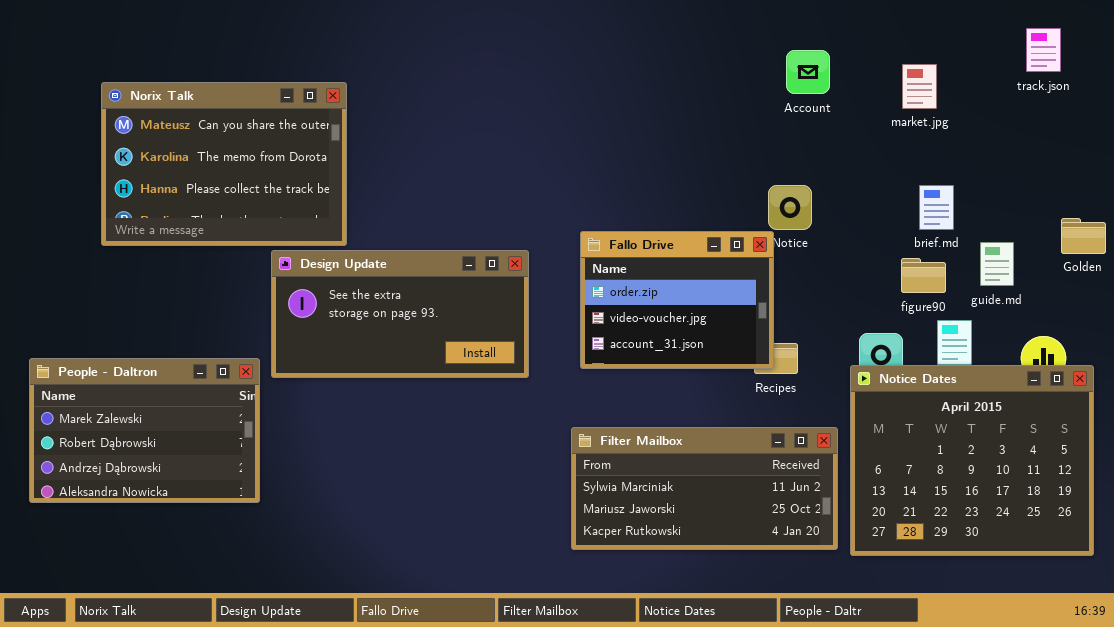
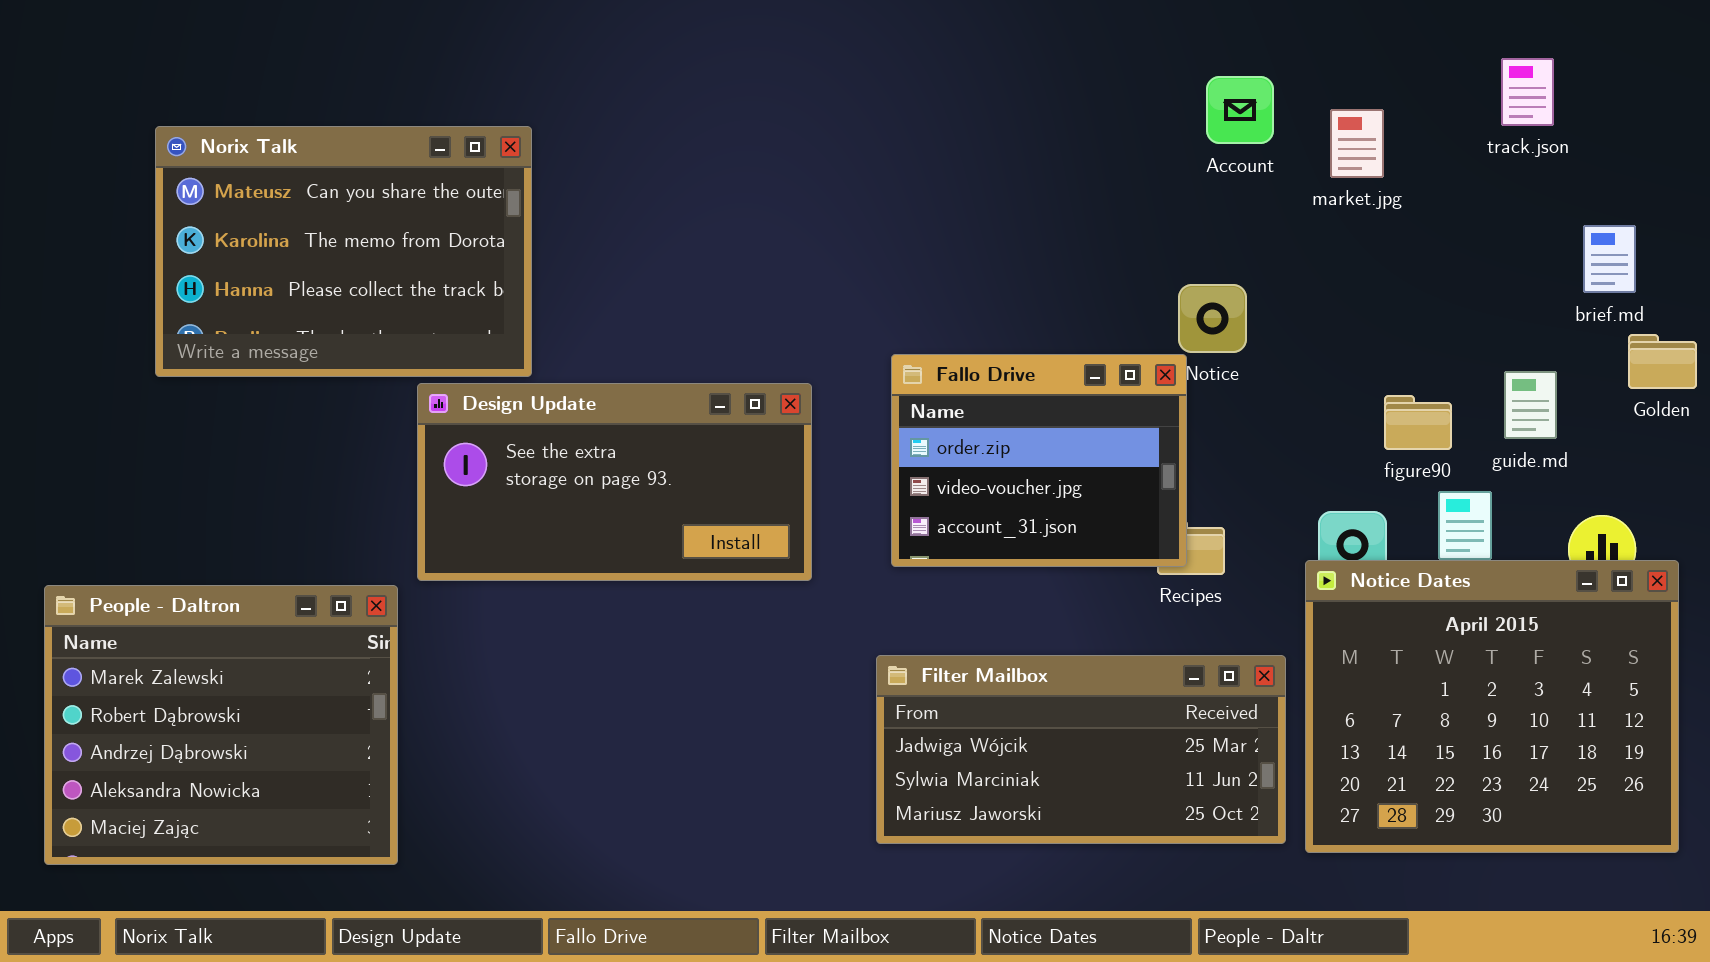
track.json: [1026,28,1061,72] -> [1501,58,1554,126], moved
market.jpg: [902,64,937,109] -> [1330,109,1384,178], moved
brief.md: [919,185,954,230] -> [1583,225,1636,293], moved
People - Daltron: [29,358,260,503] -> [44,585,398,865], moved, resized
Filter Mailbox: [571,427,838,550] -> [876,655,1286,844], scrolled up 1 row

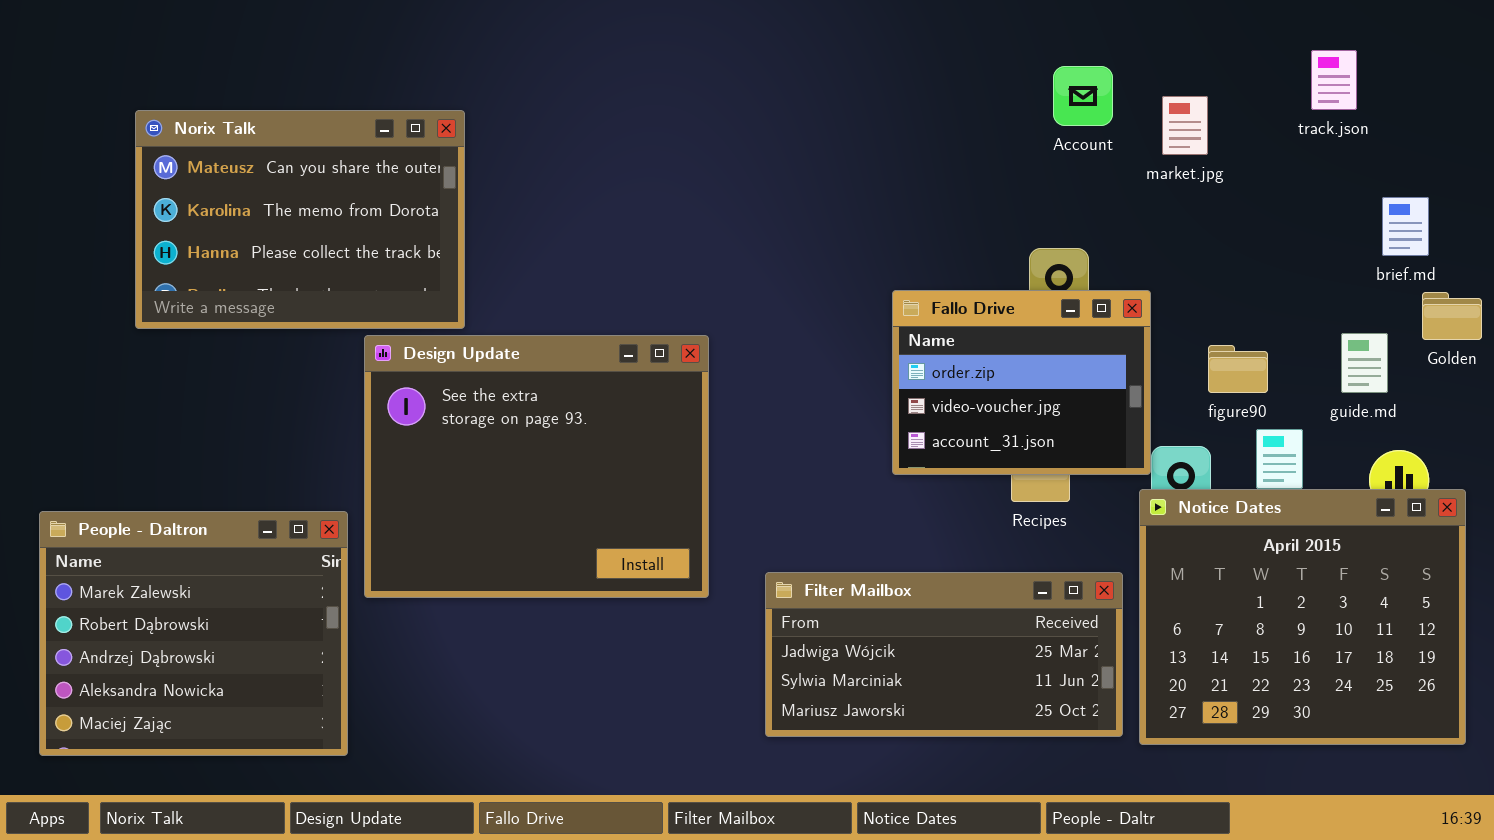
Fallo Drive: [891,354,1187,567] -> [892,290,1151,475], moved
guide.md: [1504,371,1557,439] -> [1341,333,1388,393], moved
Design Update: [417,383,812,581] -> [364,335,709,598], resized

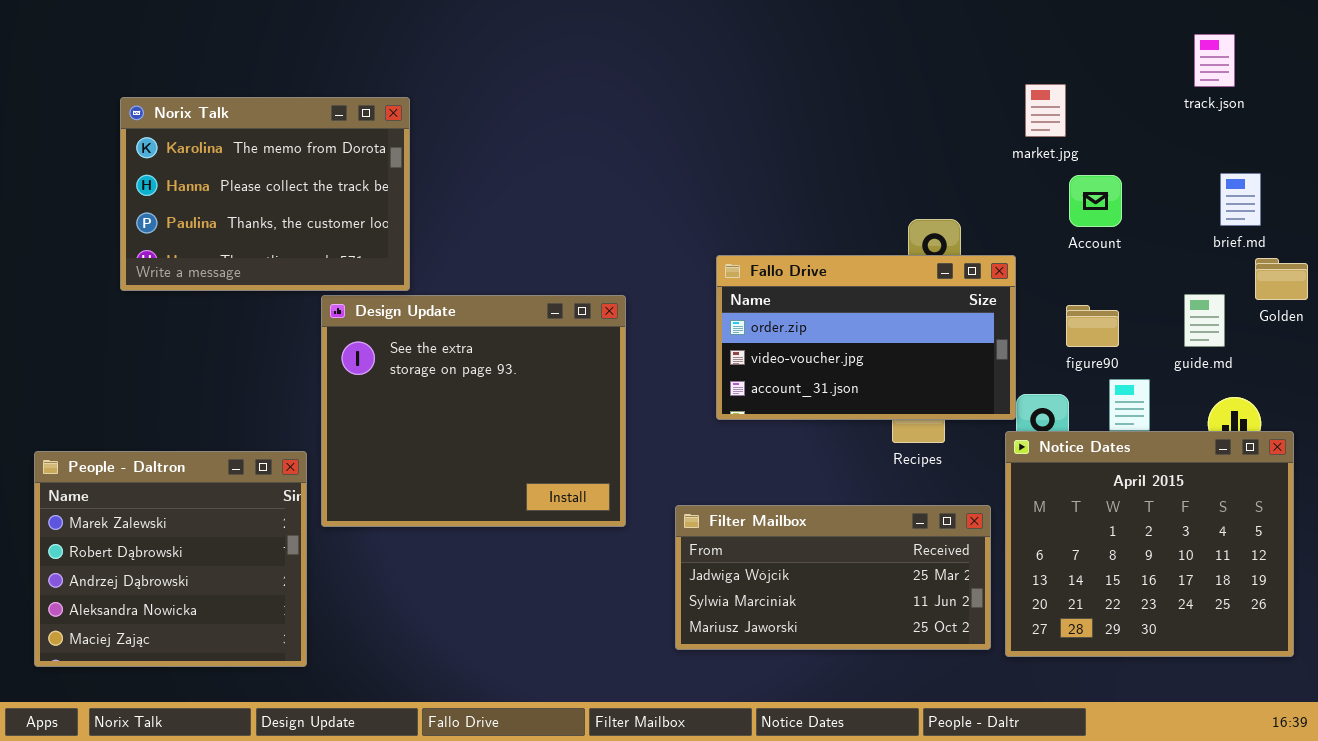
track.json: [1311,50,1357,110] -> [1194,34,1235,87], moved
Account: [1053,66,1113,126] -> [1069,175,1122,227], moved
Norix Talk: [135,110,465,329] -> [120,97,410,291], scrolled down 1 row
Fallo Drive: [892,290,1151,475] -> [716,255,1016,420], resized

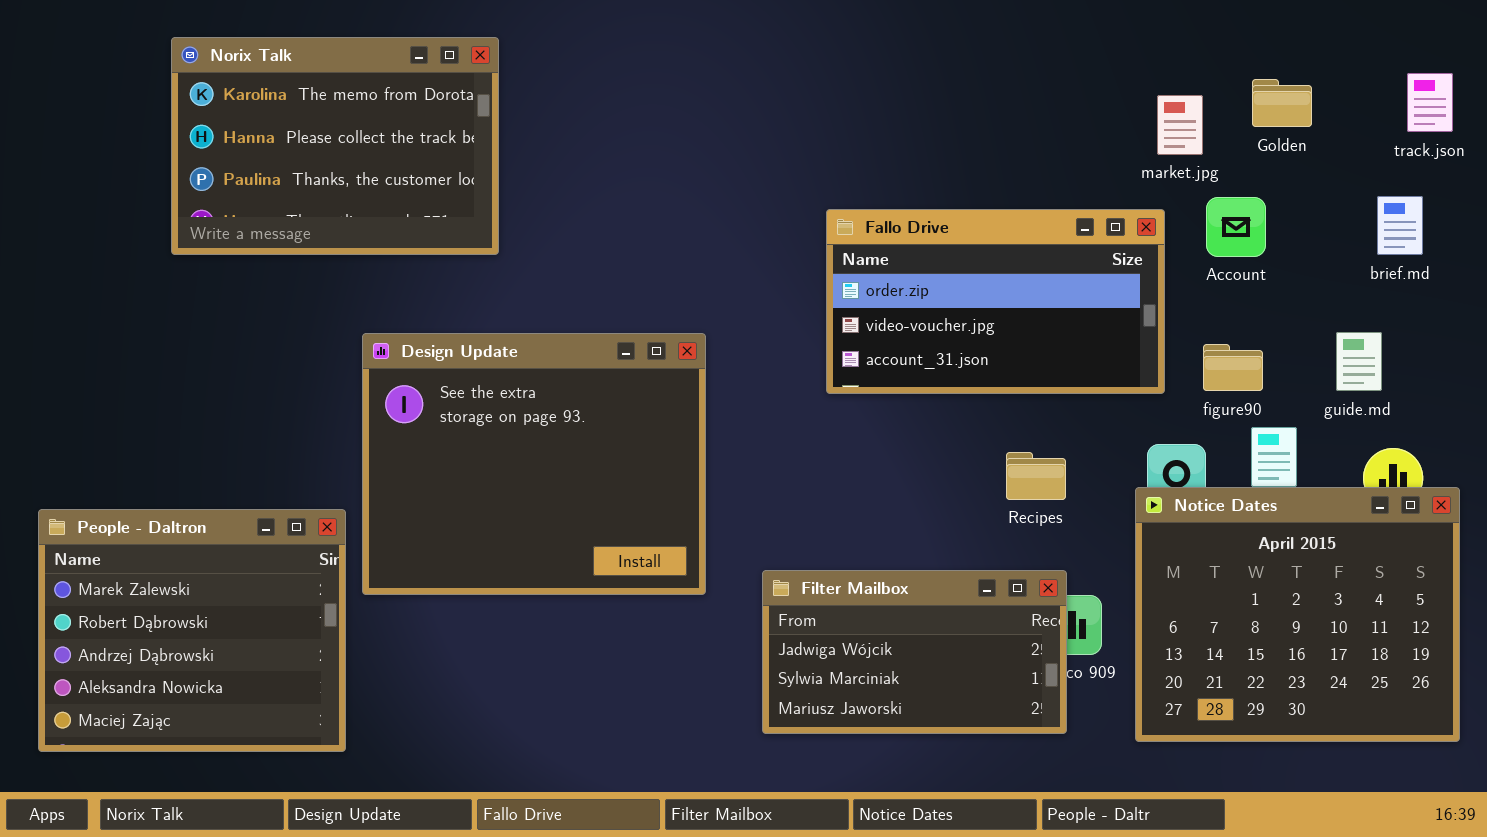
track.json: [1194,34,1235,87] -> [1407,73,1453,132], moved
Norix Talk: [120,97,410,291] -> [171,37,499,255], moved
Fallo Drive: [716,255,1016,420] -> [826,209,1165,394], moved
Golden: [1255,258,1308,300] -> [1252,79,1312,127], moved
Filter Mailbox: [675,505,991,650] -> [762,570,1067,734], resized

